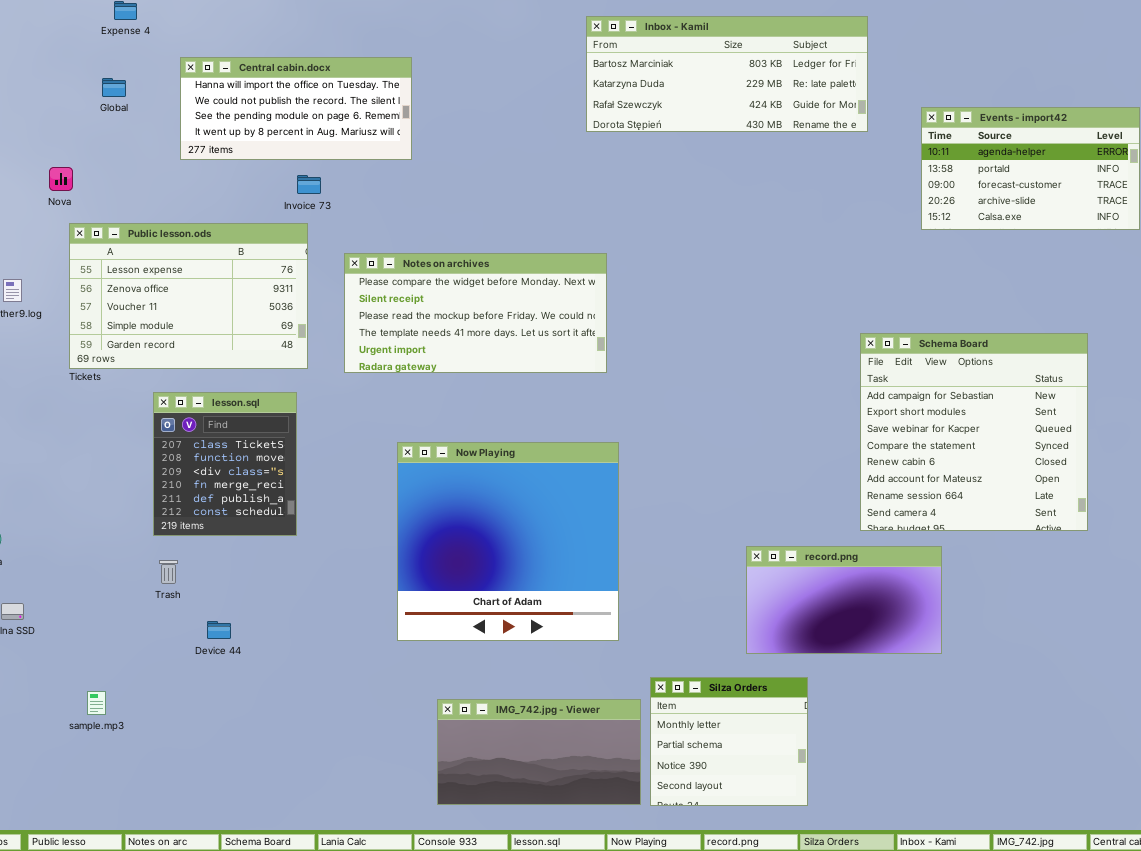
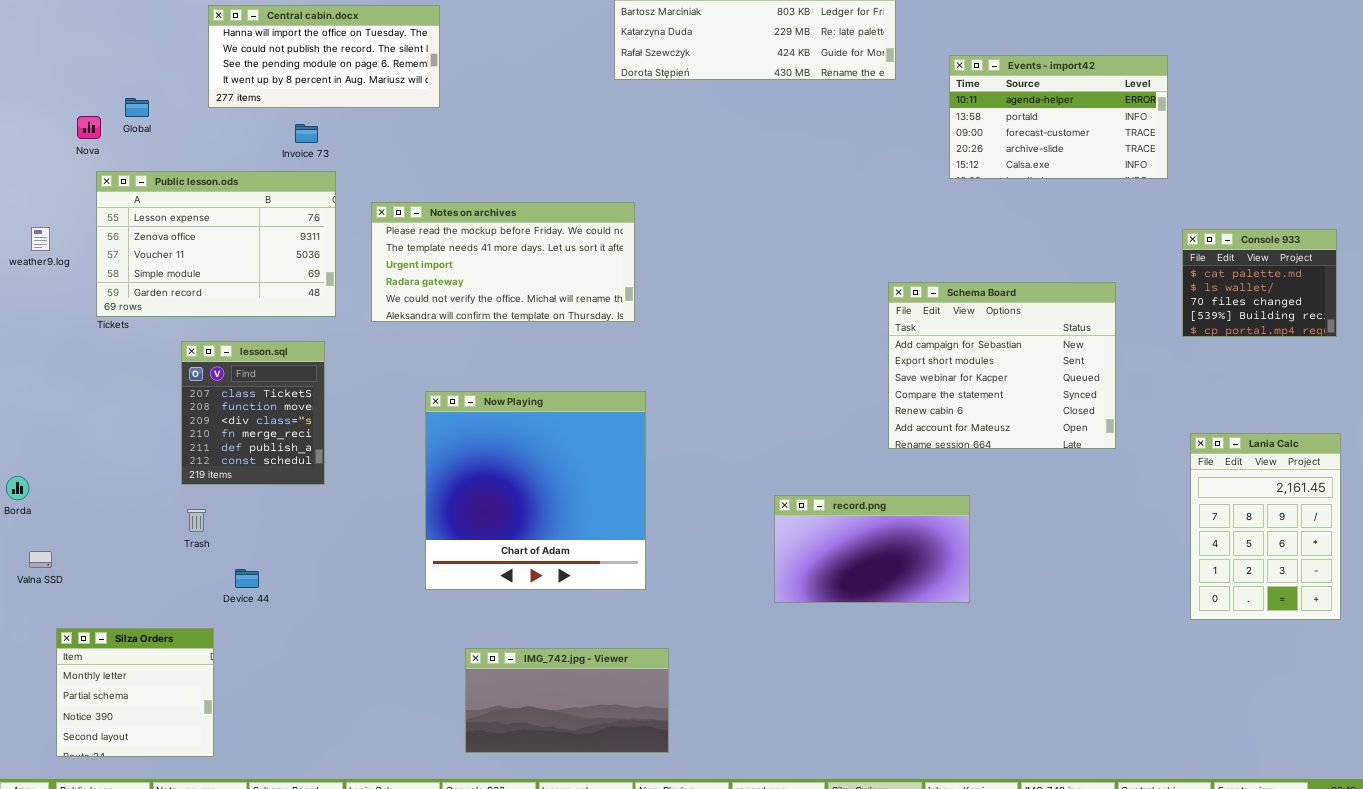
Global: [102,78,126,97] -> [125,98,149,117], moved
Invoice 73: [297,175,321,194] -> [295,124,318,143], moved
Notes on archives: [344,253,607,373] -> [371,202,635,322], scrolled down 2 rows
Schema Board: [860,333,1088,531] -> [888,282,1116,449], resized
Silza Orders: [650,677,808,806] -> [56,628,214,757], moved

